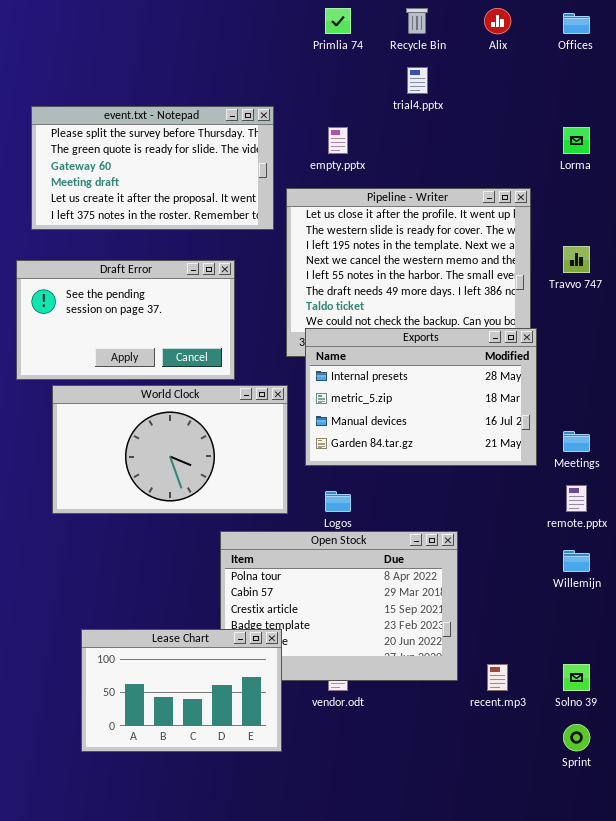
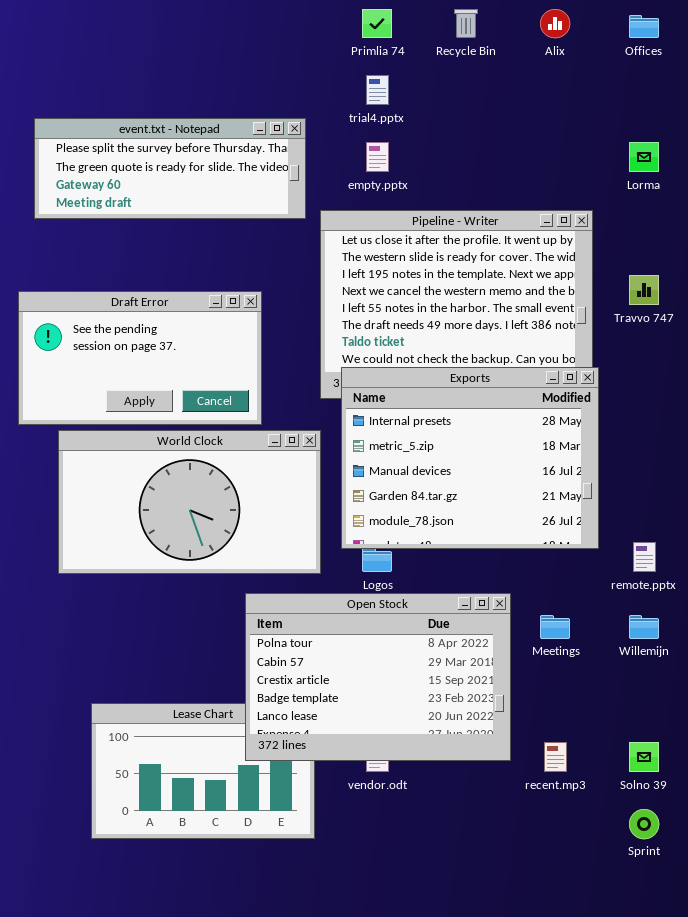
trial4.pptx: [407,67,428,94] -> [366,75,389,105], moved
event.txt - Notepad: [31,106,274,230] -> [34,118,306,219], resized
Exports: [305,328,537,466] -> [341,367,599,549], resized
Meetings: [563,431,590,452] -> [540,615,570,639], moved
Open Stock: [220,531,458,681] -> [245,593,511,761], raised

